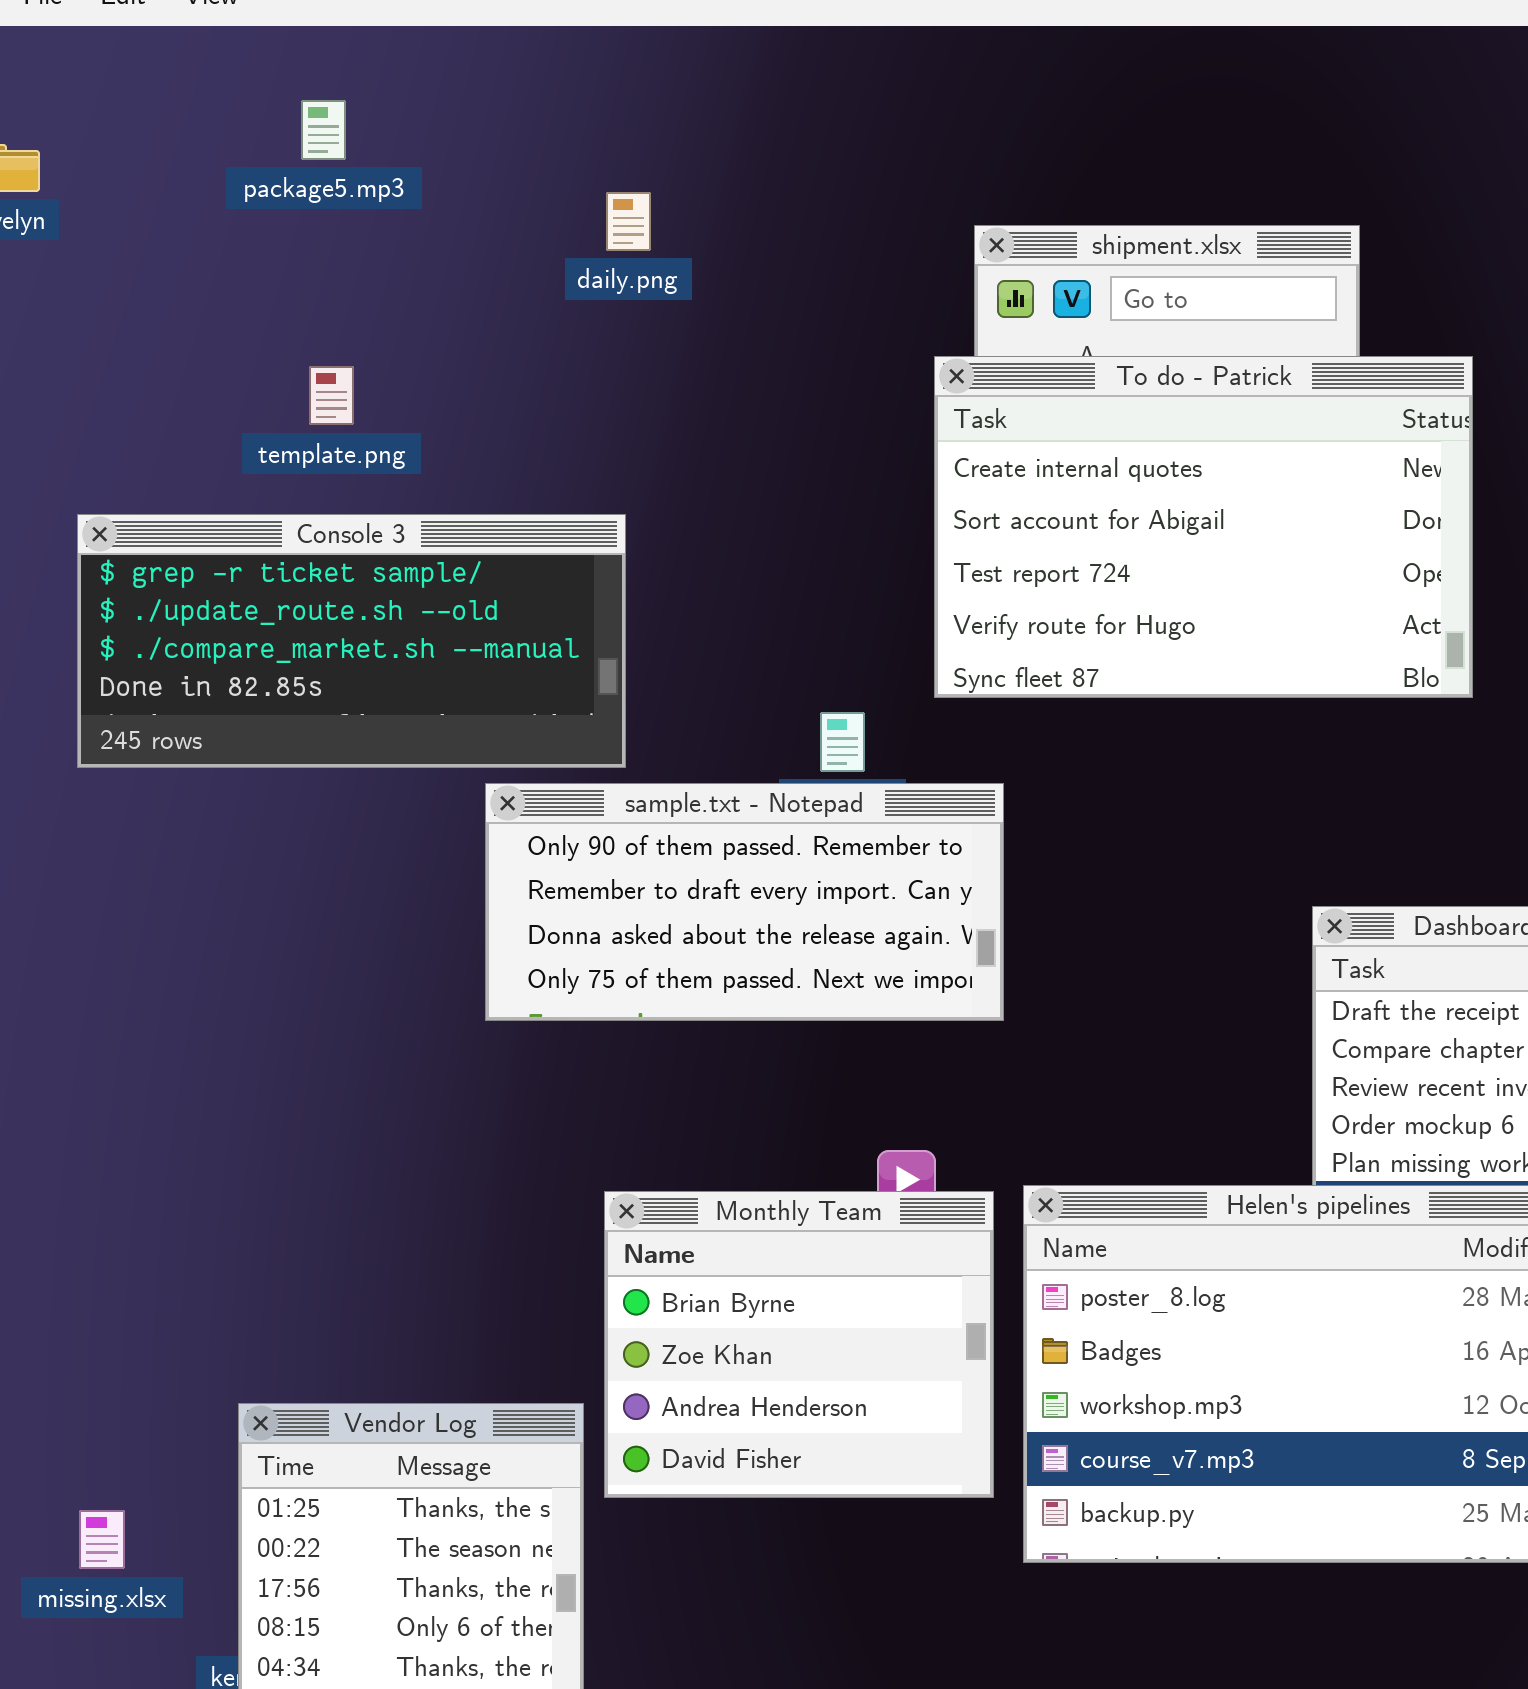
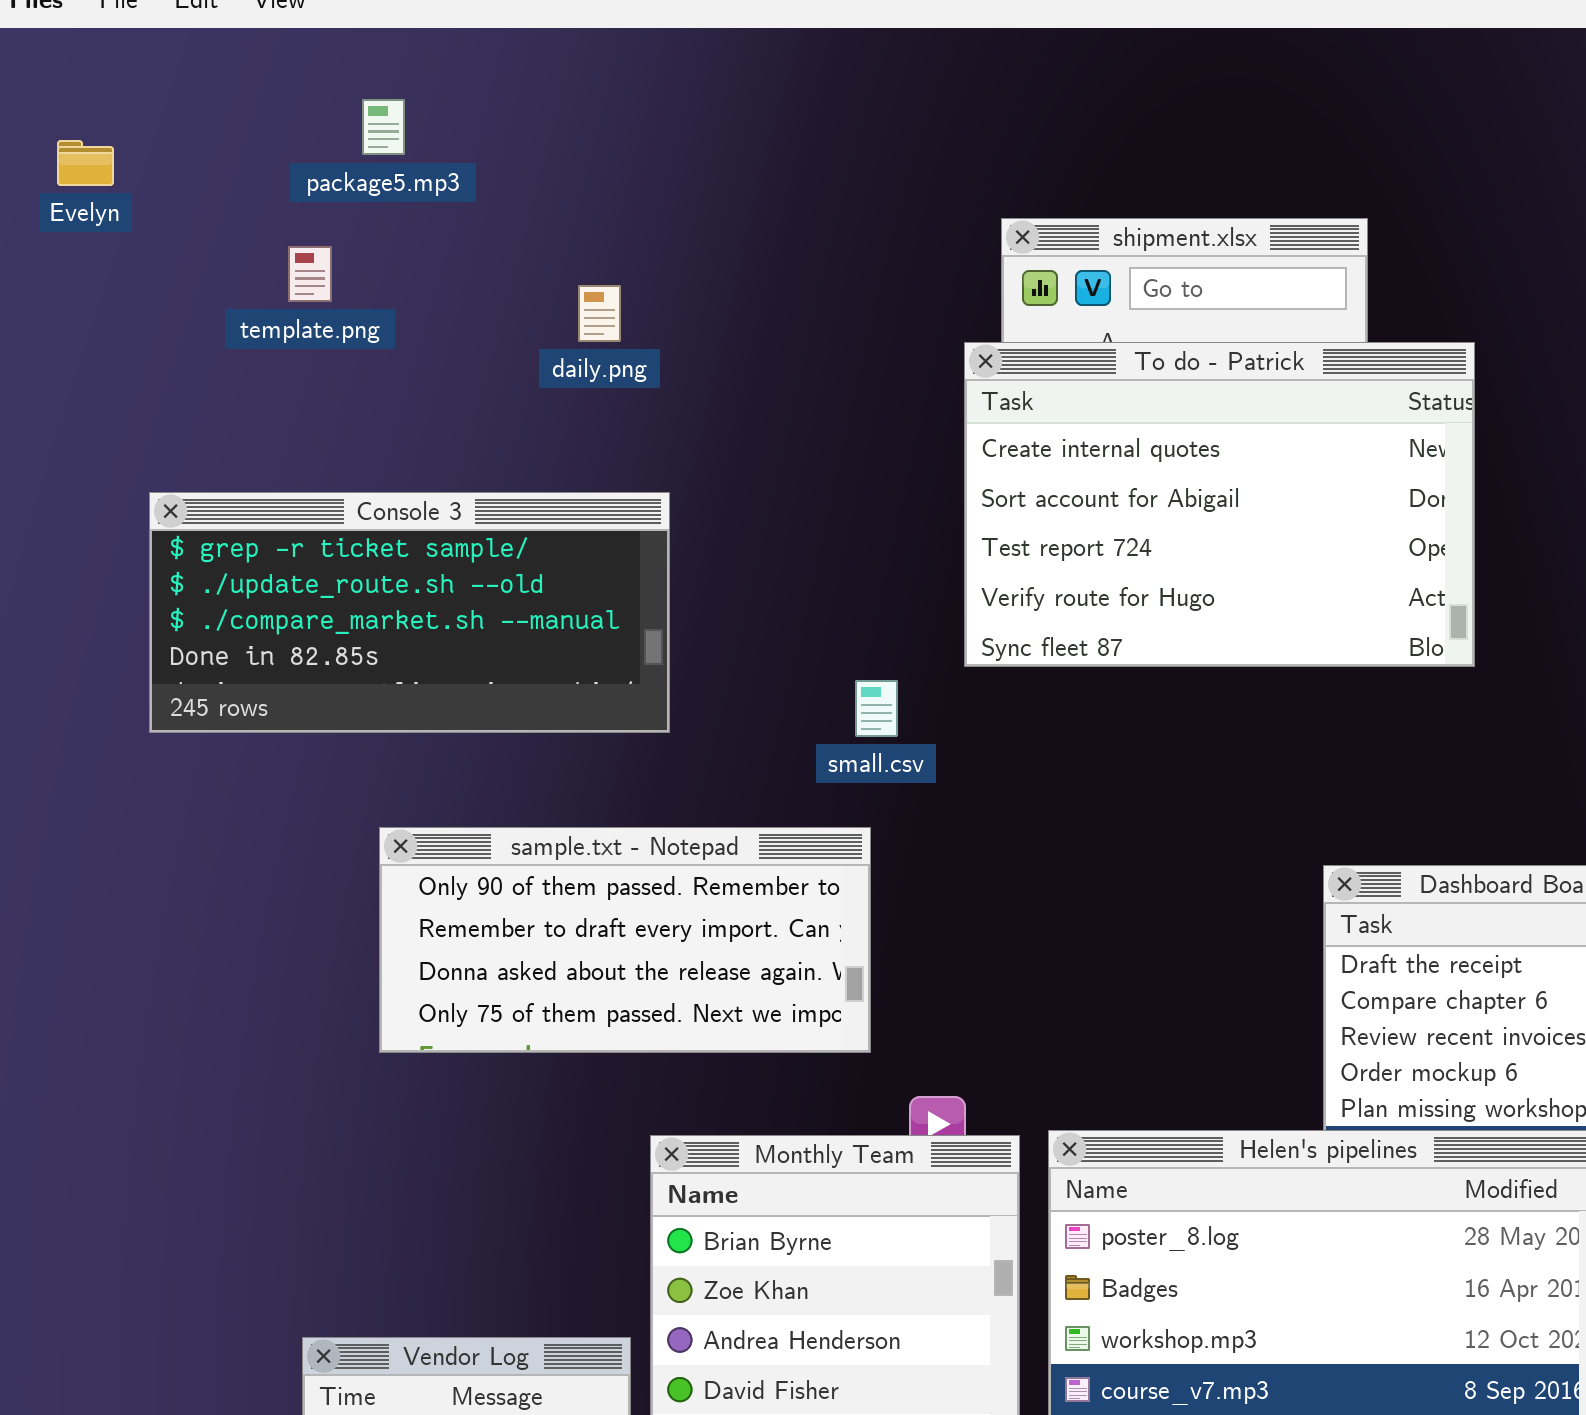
daily.png: [606,192,651,251] -> [578,285,621,342], moved
template.png: [309,366,354,425] -> [288,246,332,302], moved
sample.txt - Notepad: [485,783,1004,1021] -> [379,827,871,1053], moved

